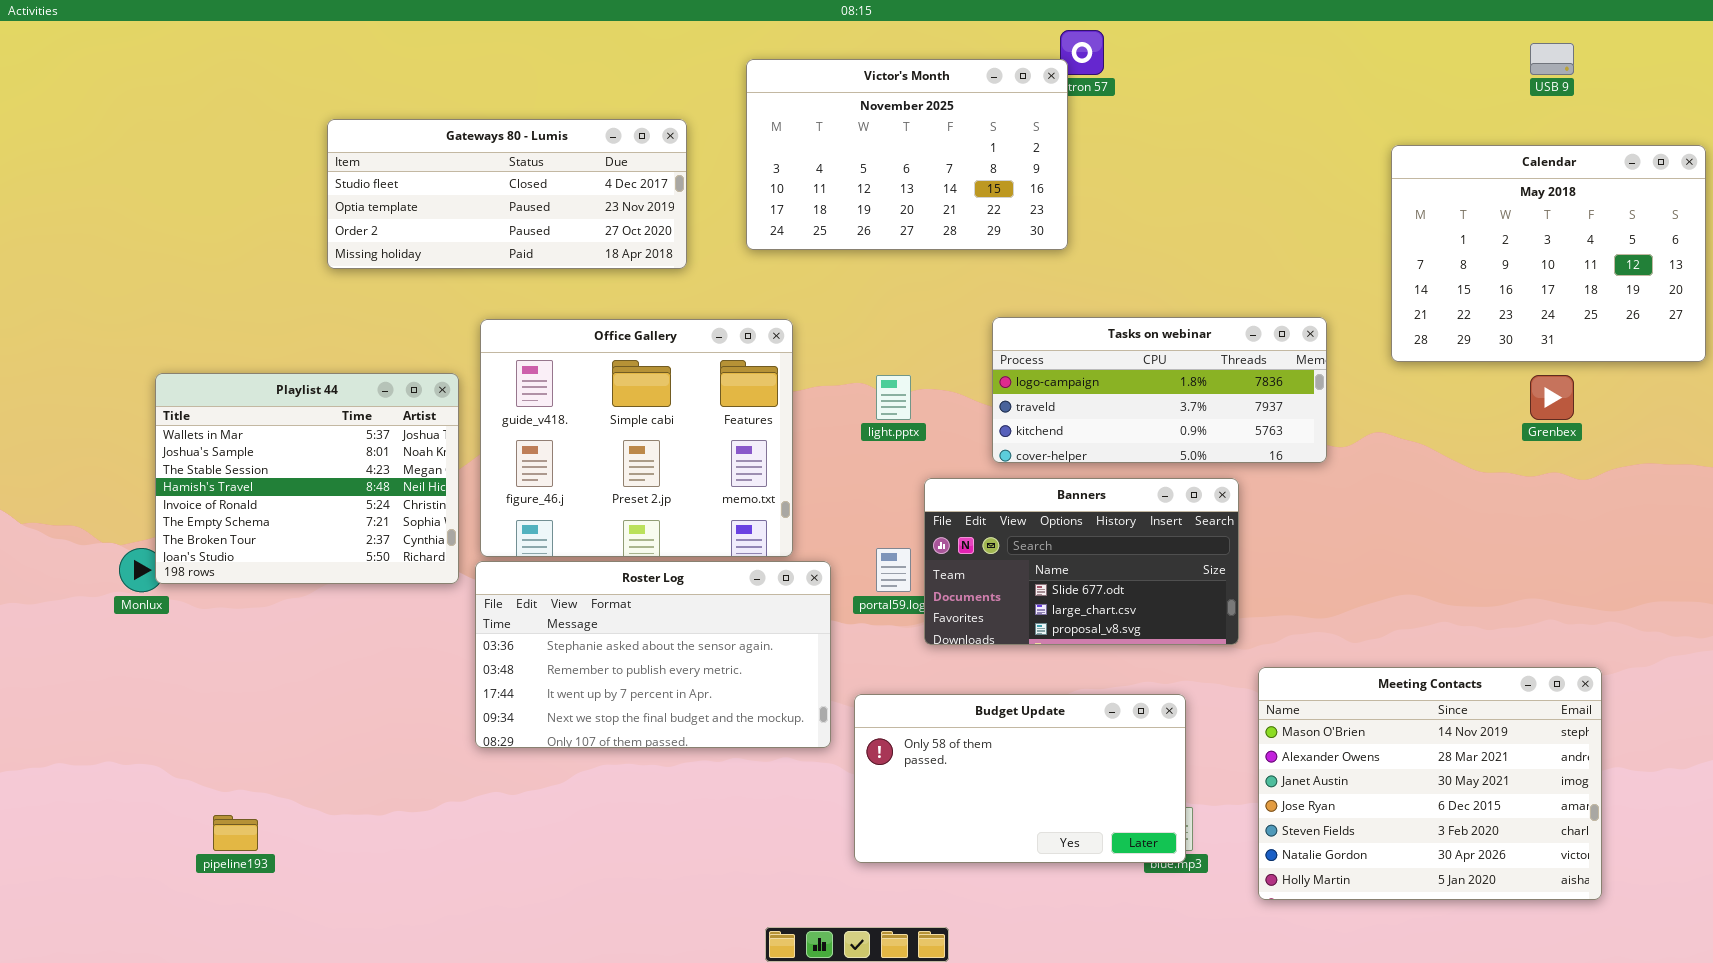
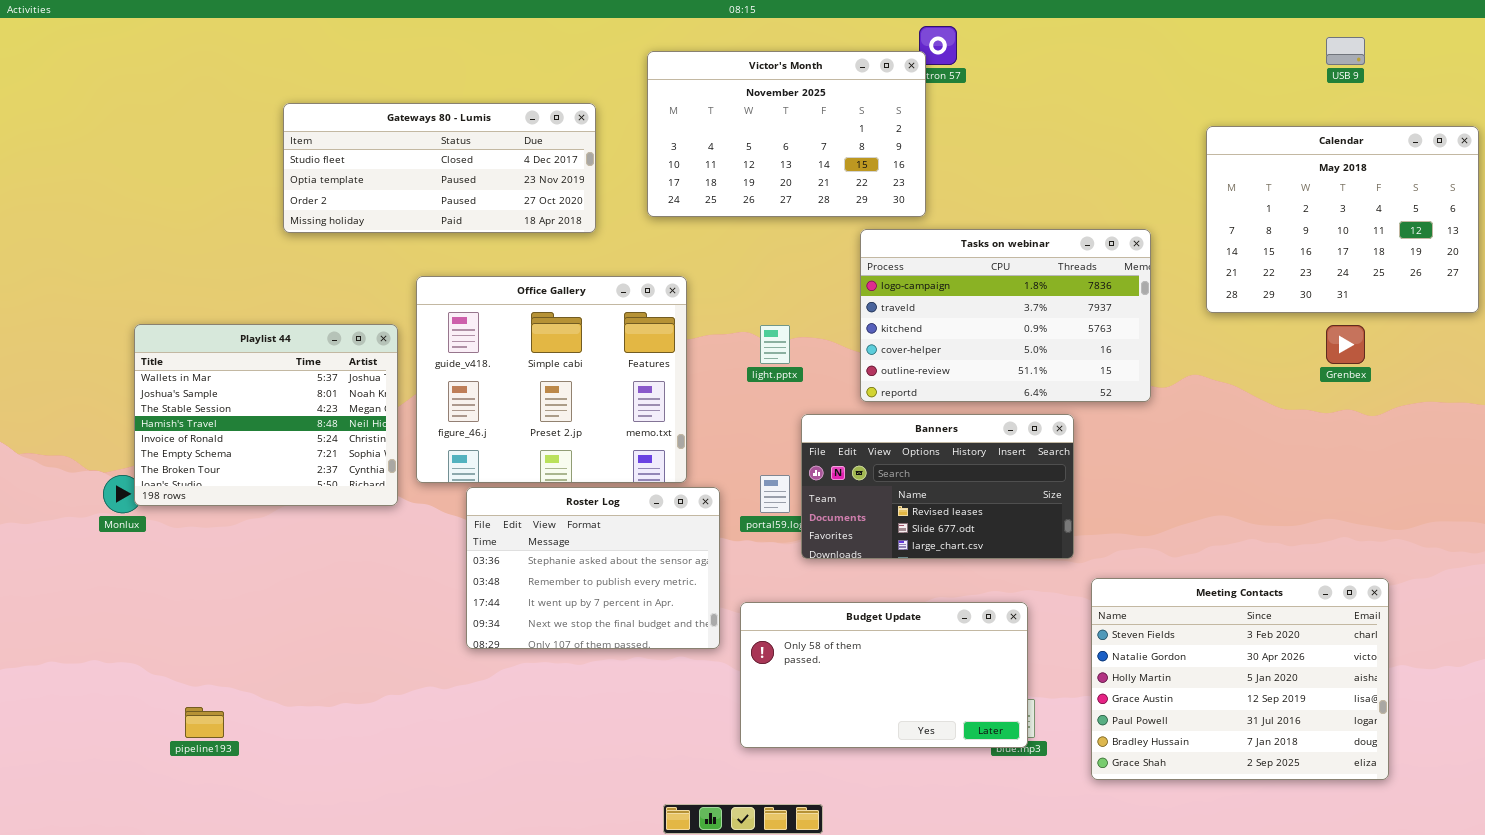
Tasks on webinar: [992,317,1327,463] -> [860,229,1151,402], resized
Banners: [924,478,1239,645] -> [801,414,1074,559], scrolled up 1 row
Roster Log: [475,561,831,748] -> [466,487,720,649], resized
Meeting Contacts: [1258,667,1602,900] -> [1091,578,1389,780], scrolled down 4 rows

